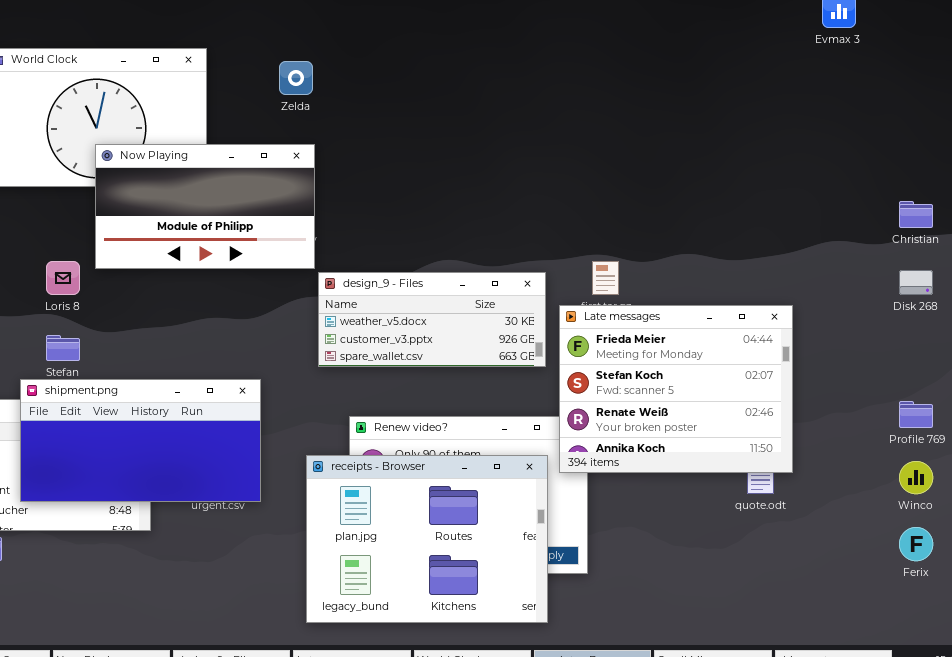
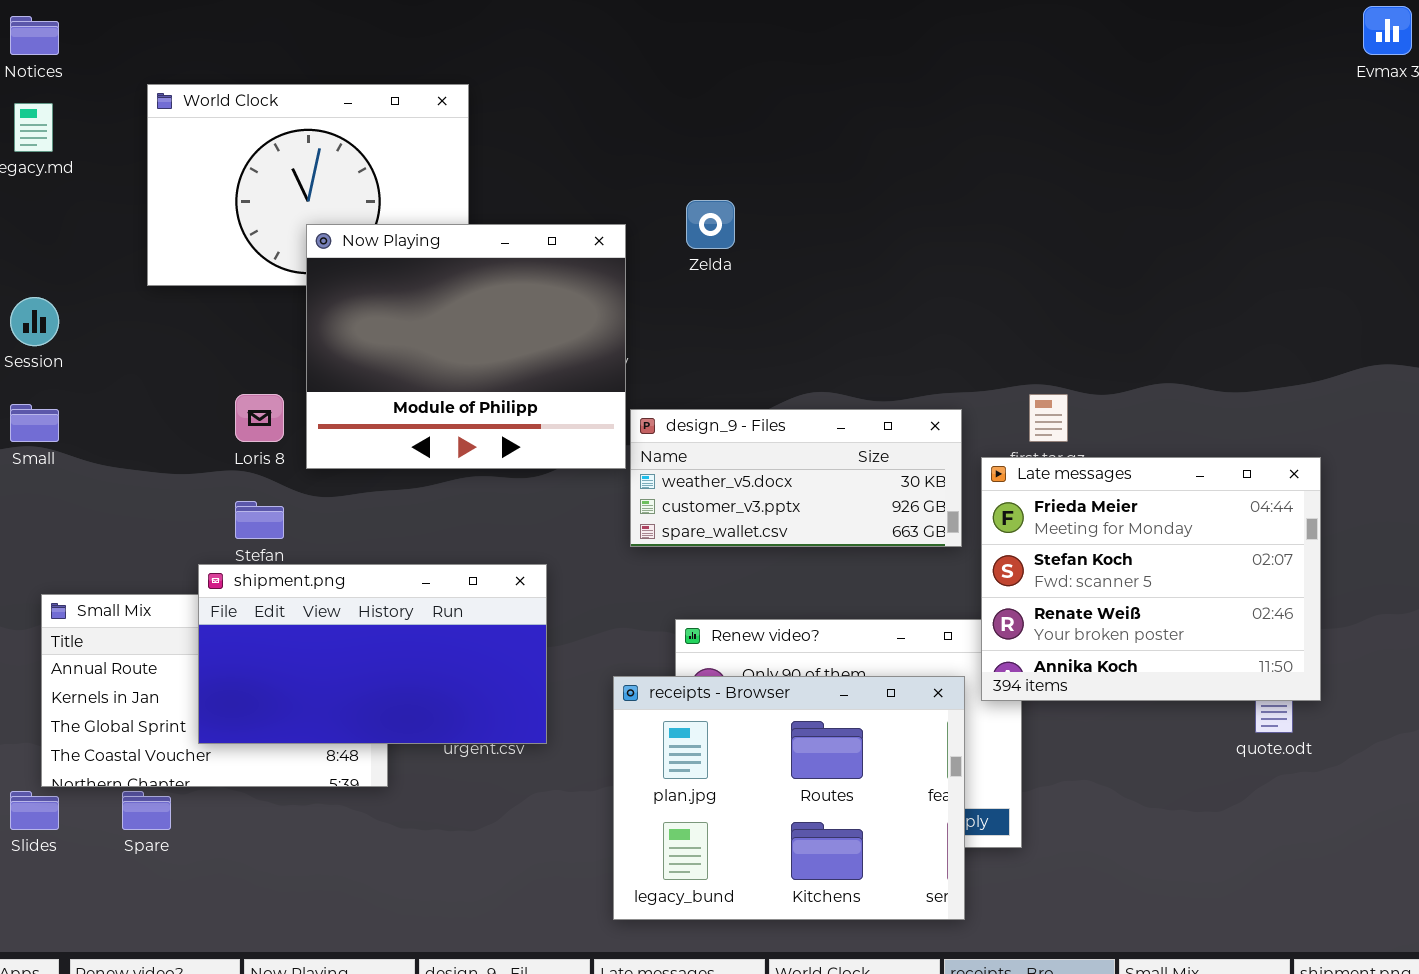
Zelda: [279,61,313,95] -> [686,200,735,249], moved
Now Playing: [95,144,315,269] -> [306,224,626,469], resized

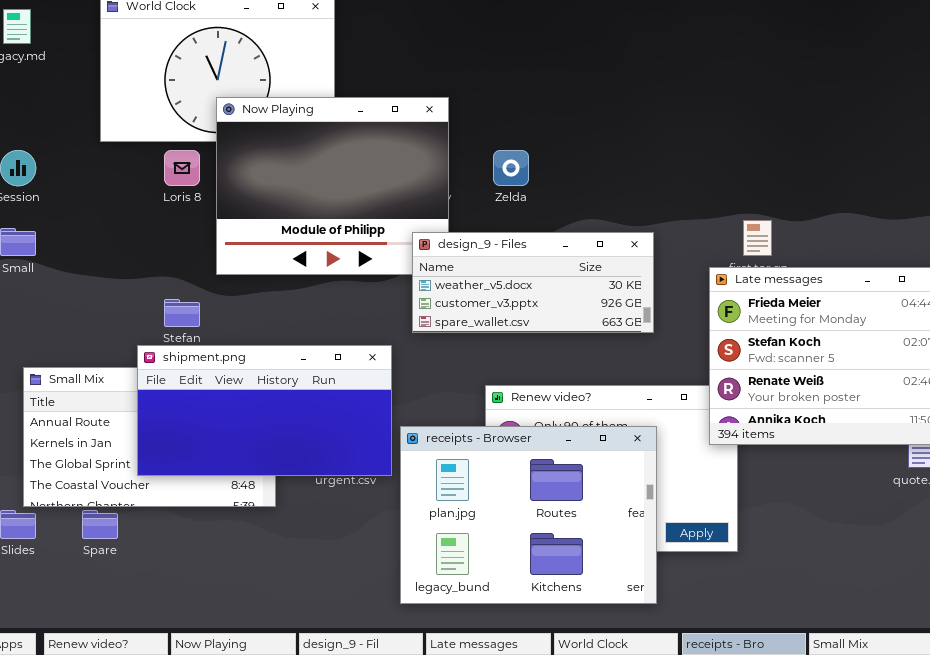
Zelda: [686,200,735,249] -> [493,150,529,186], moved
Loris 8: [235,394,284,442] -> [164,150,200,186], moved
design_9 - Files: [630,409,962,547] -> [412,232,654,333], moved
receipts - Browser: [613,676,965,920] -> [400,426,657,604], moved

